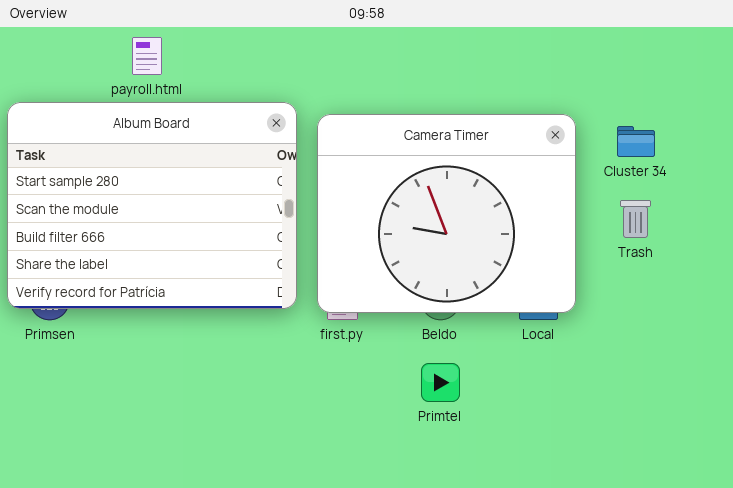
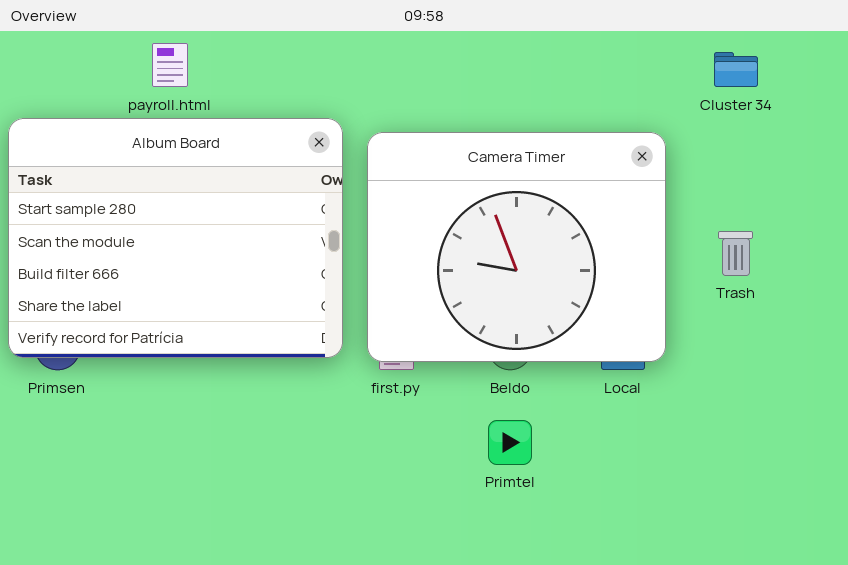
Cluster 34: [617,126,655,157] -> [714,52,758,87], moved

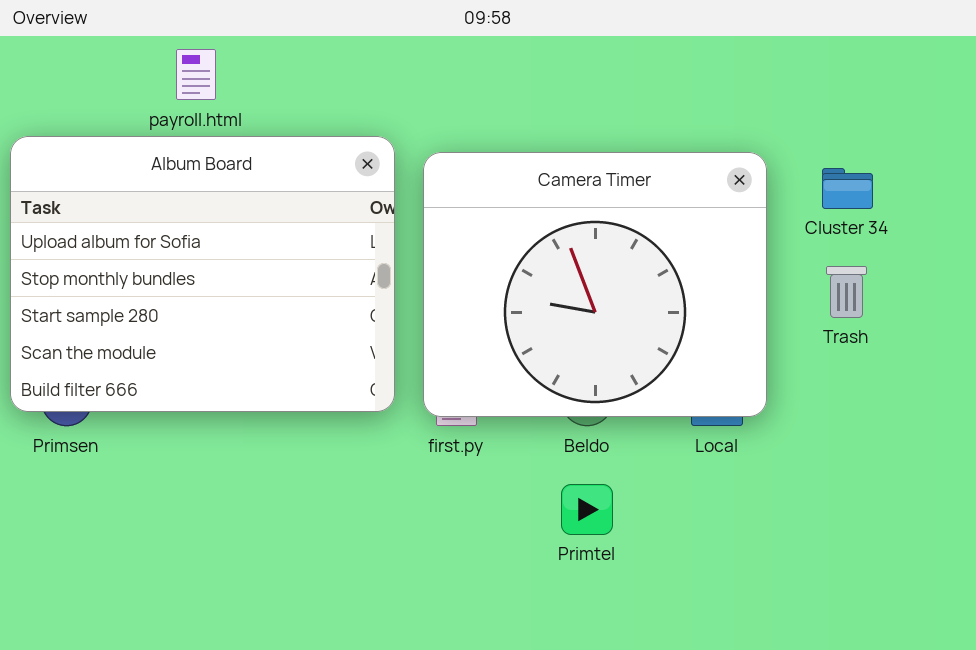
Cluster 34: [714,52,758,87] -> [822,168,873,209], moved
Album Board: [8,118,343,358] -> [10,136,395,412], scrolled up 2 rows

